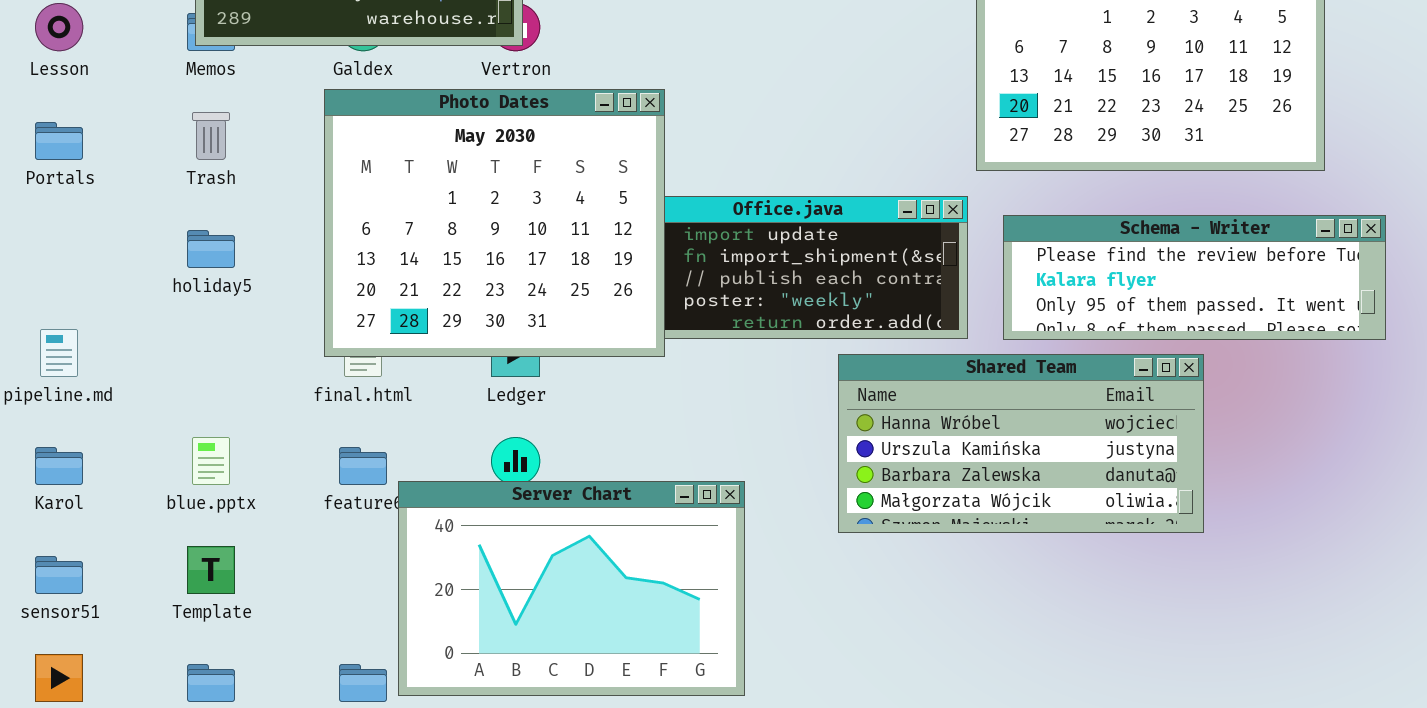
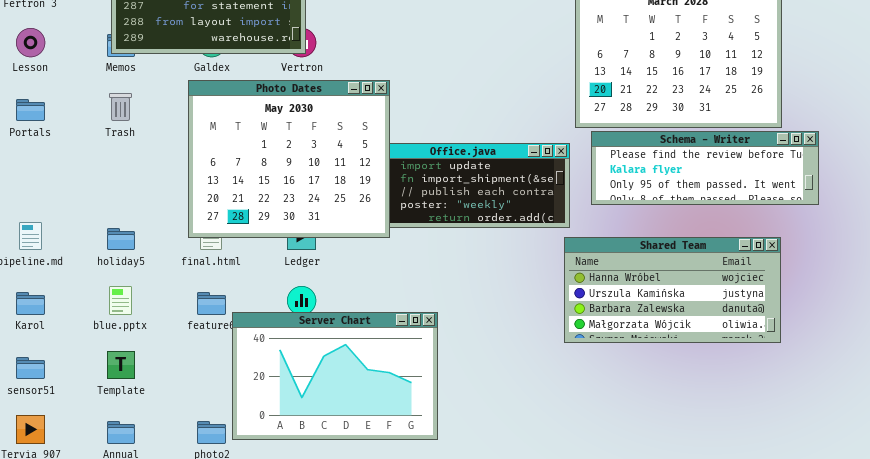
Schema - Writer: [1003,215,1386,340] -> [591,131,819,205], moved
holiday5: [187,230,235,268] -> [107,228,135,250], moved
Shared Team: [838,354,1204,533] -> [564,237,781,343], moved

